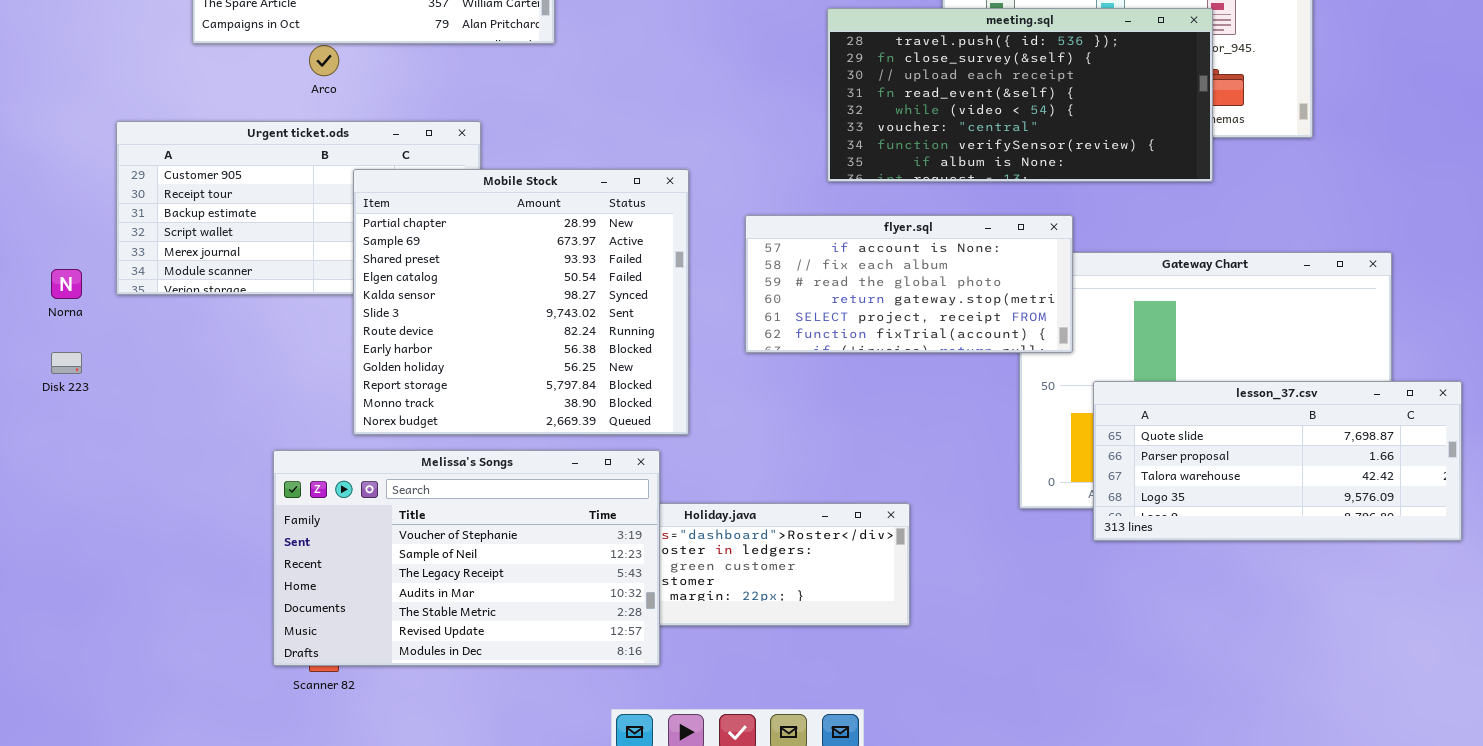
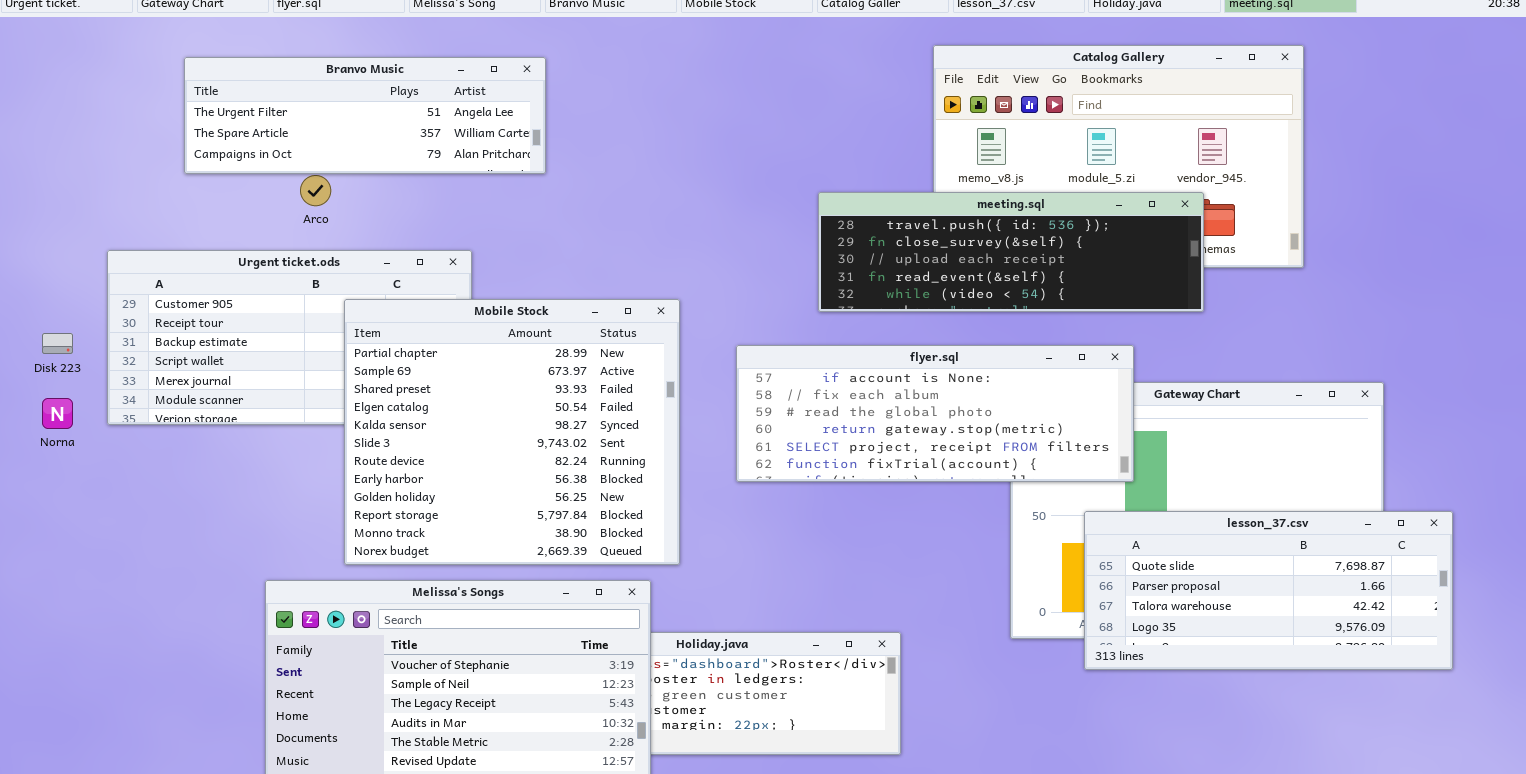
meeting.sql: [827,8,1213,182] -> [818,192,1204,312], resized
flyer.sql: [745,215,1073,353] -> [736,345,1134,482], resized
Disk 223: [51,352,82,374] -> [42,333,73,354], moved

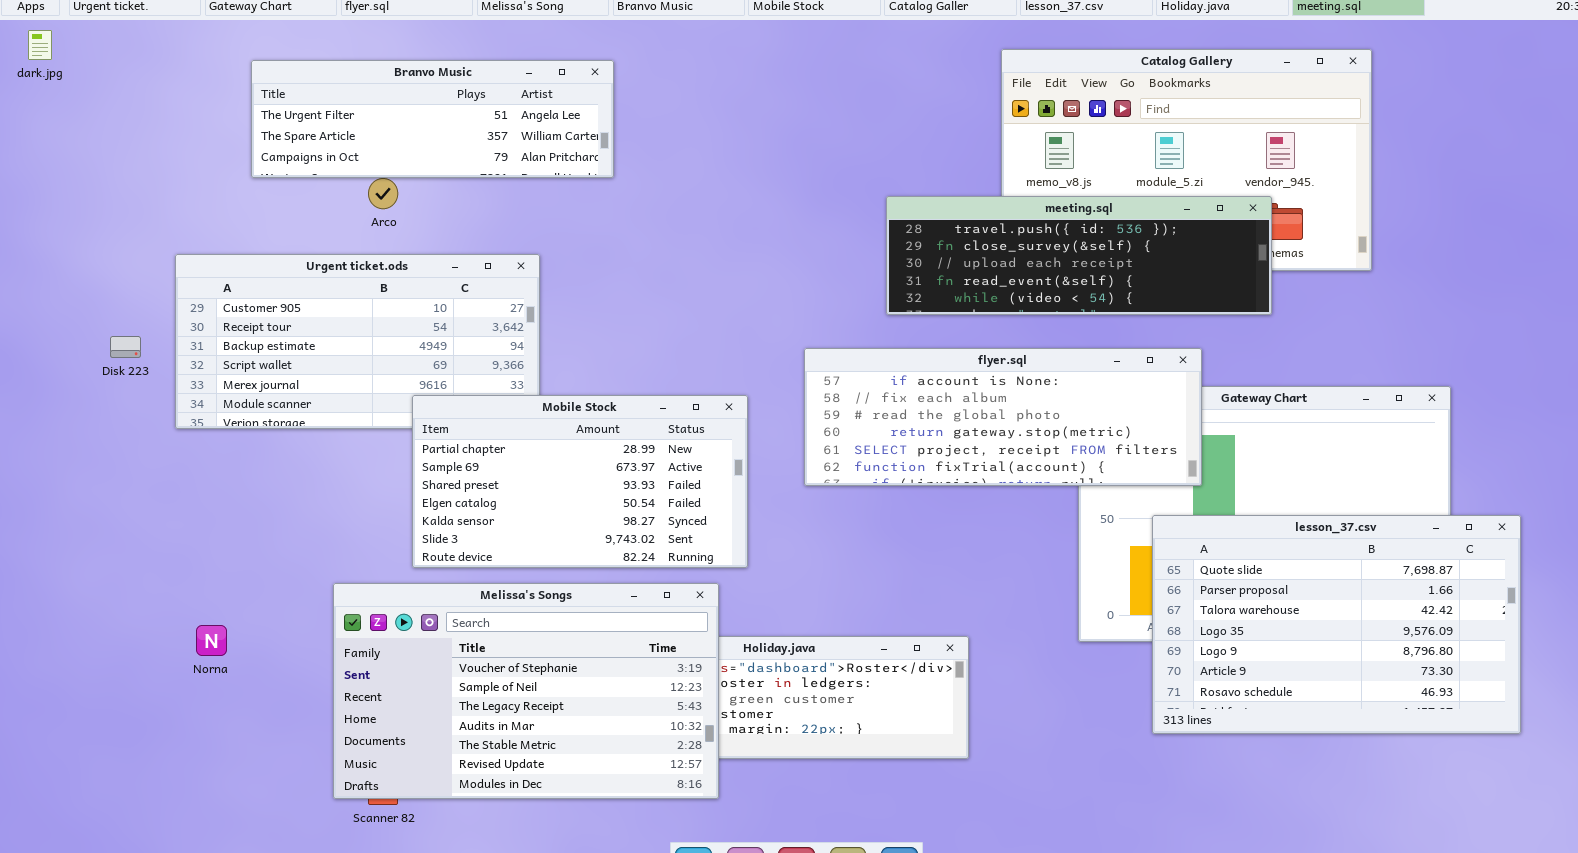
Mobile Stock: [344,299,680,565] -> [412,395,748,568], resized
Norna: [42,398,73,429] -> [196,625,227,656], moved
lesson_37.csv: [1084,511,1453,670] -> [1152,515,1521,734], resized

